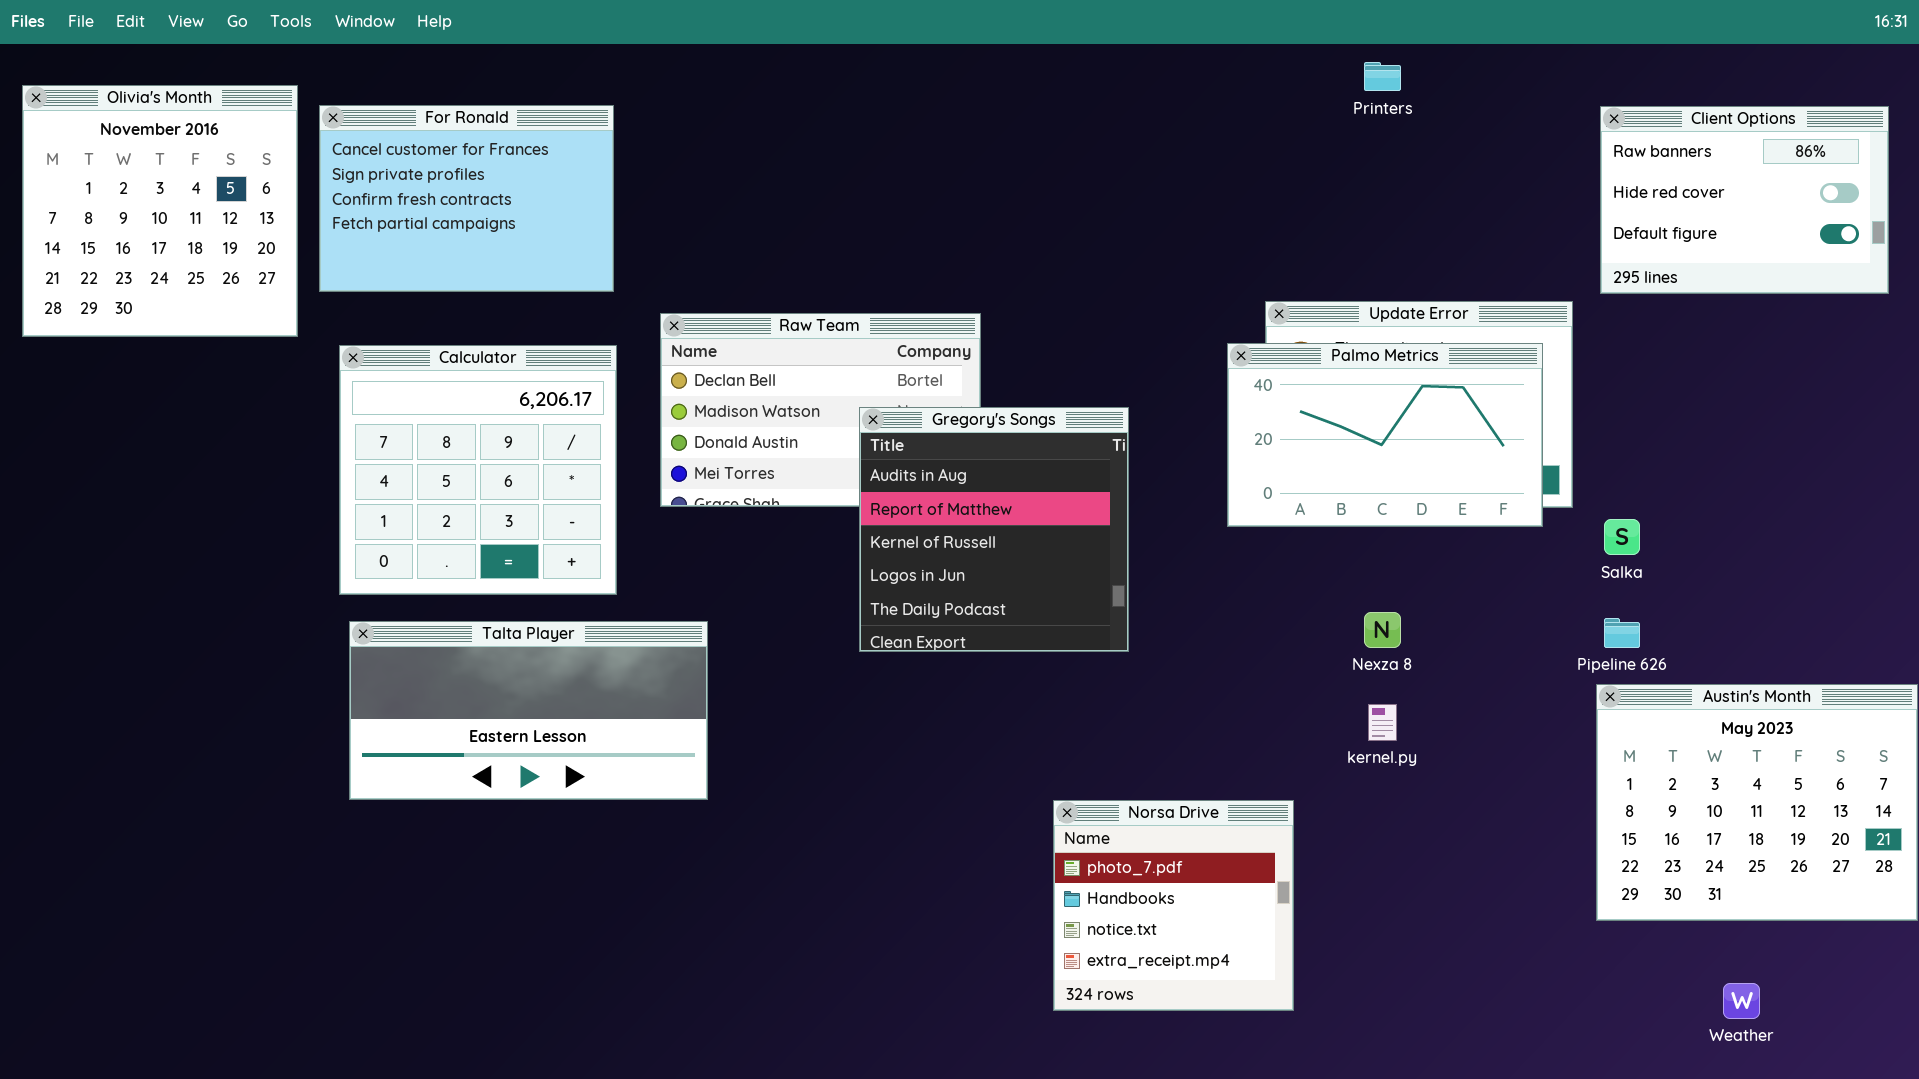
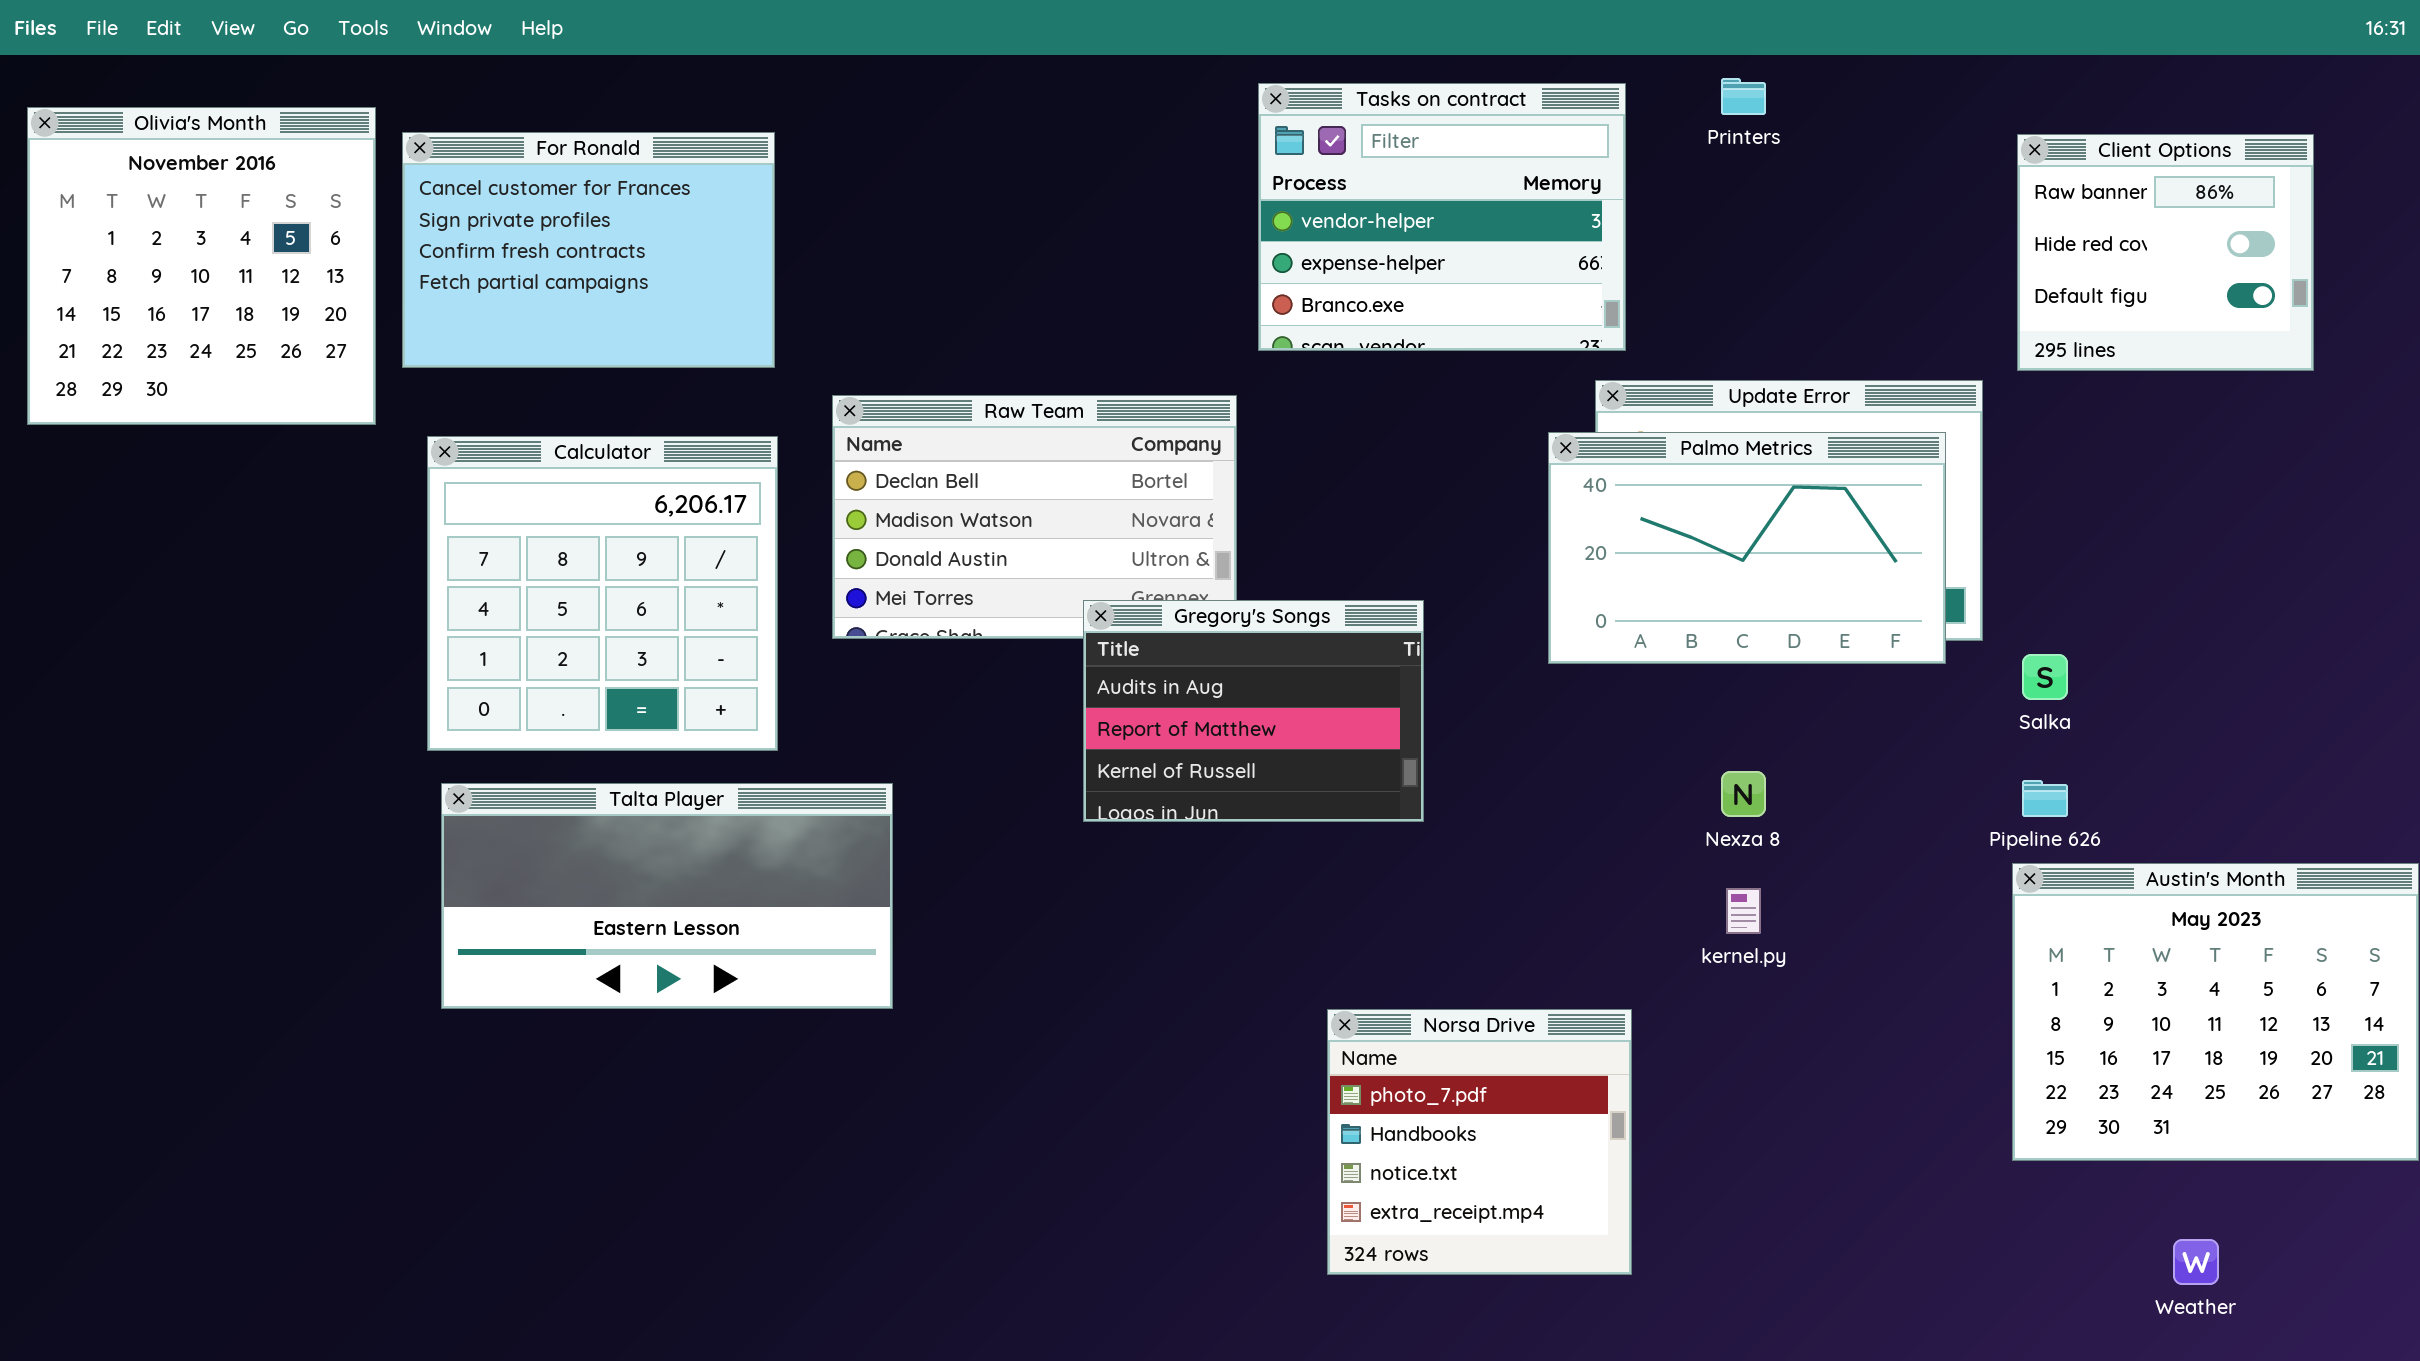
Tasks on contract: none -> [1258,83,1626,351], opened
Client Options: [1600,106,1889,294] -> [2017,134,2314,371], resized
Gregory's Songs: [859,407,1129,652] -> [1083,600,1424,822], resized

